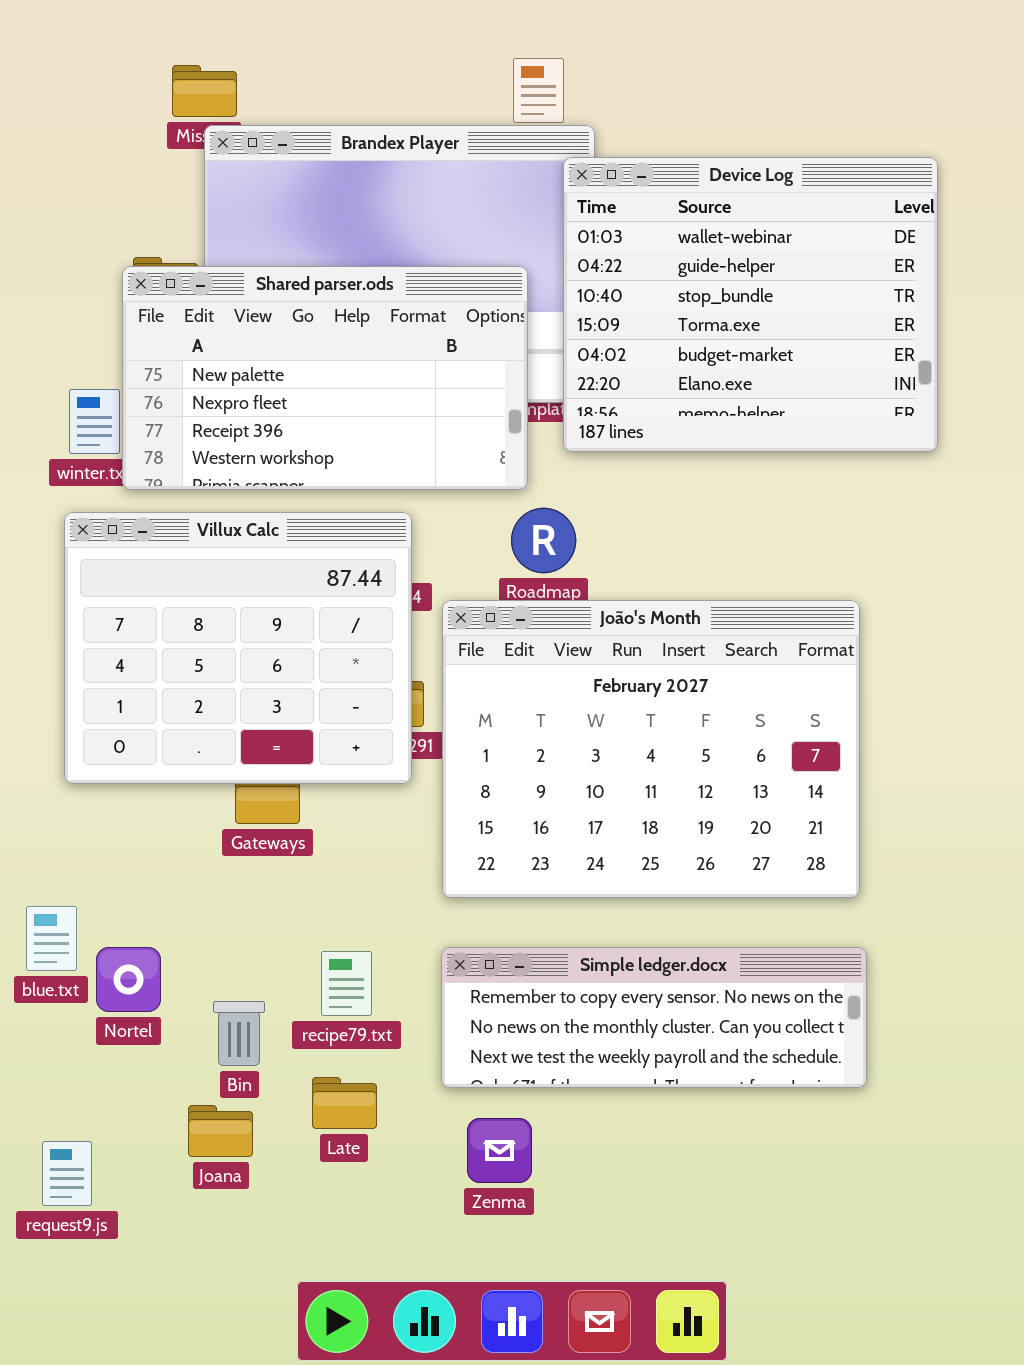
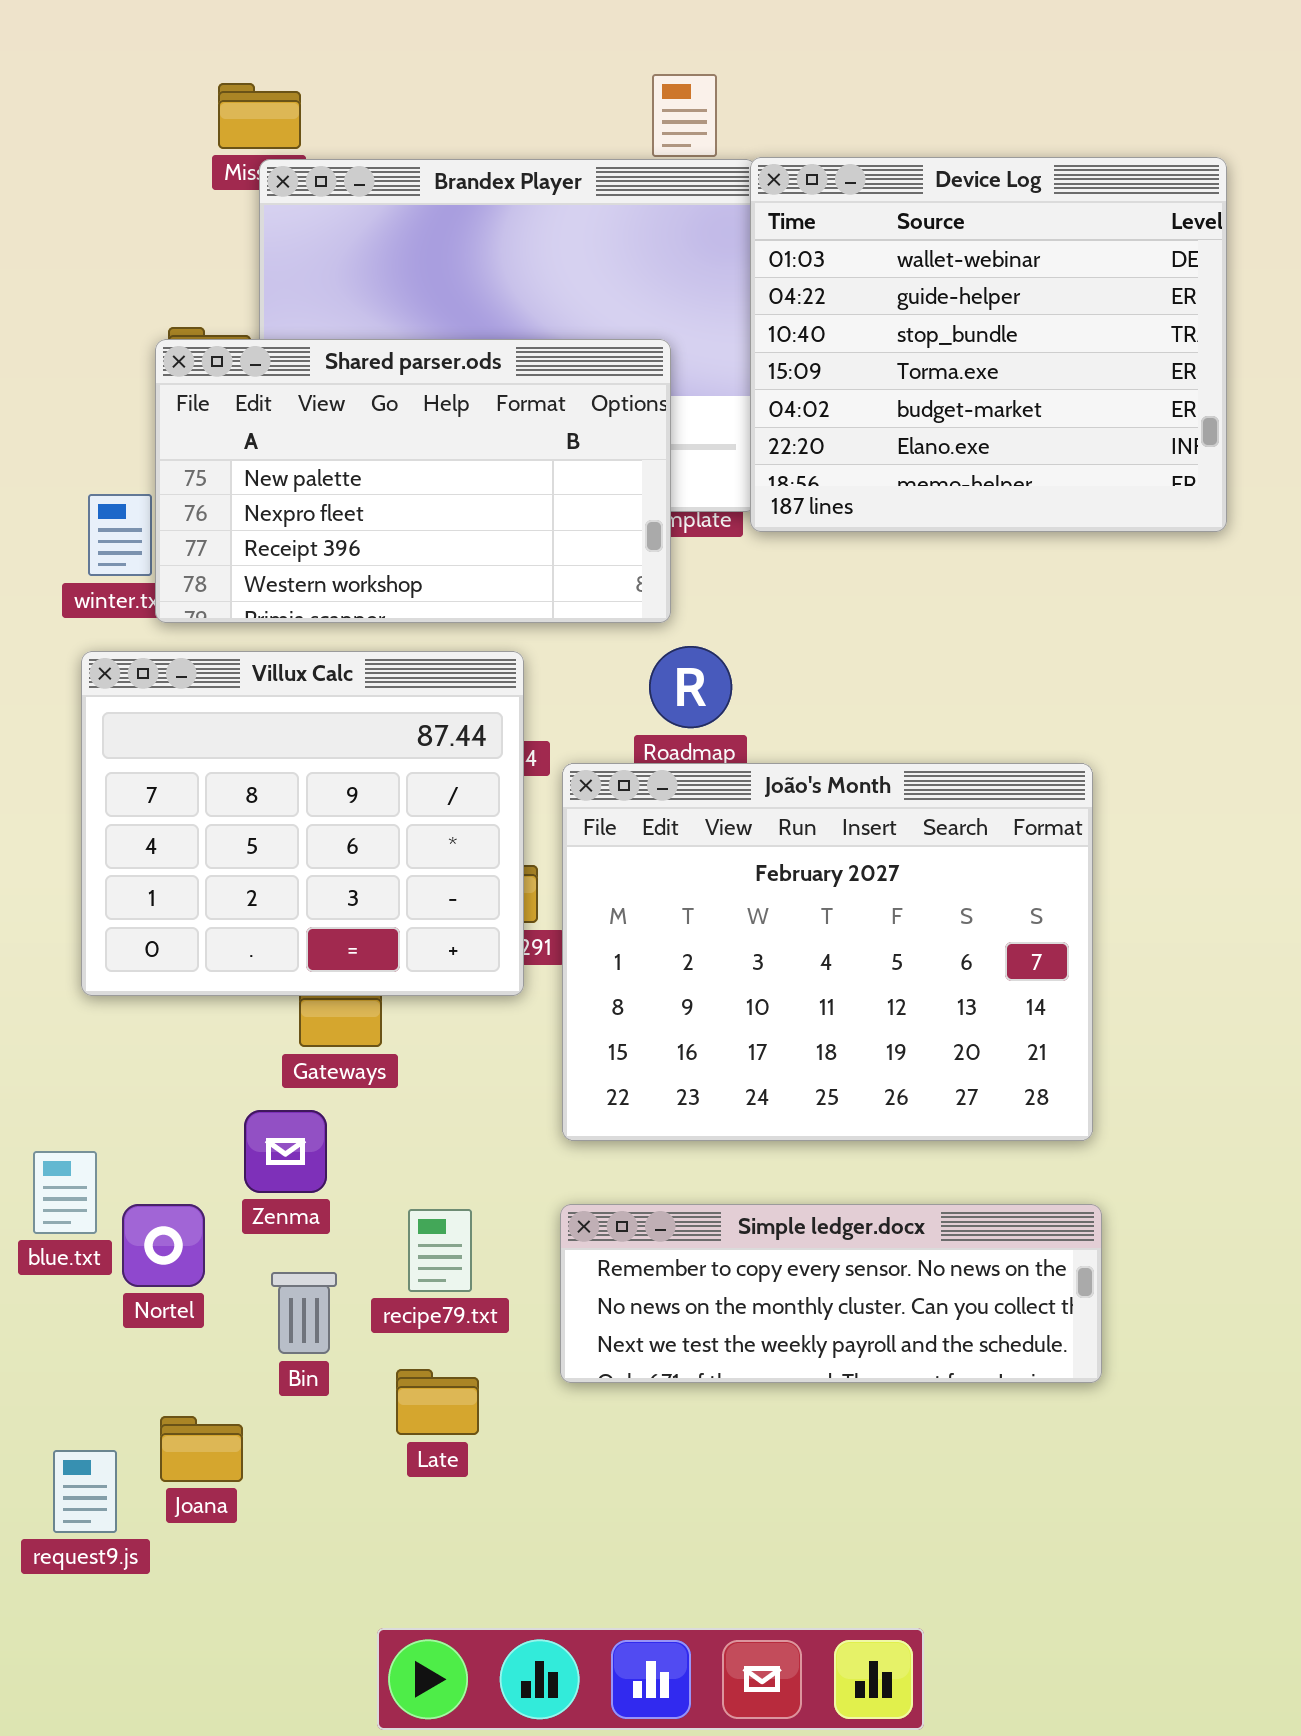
Device Log: [563,157,938,452] -> [750,157,1227,532], moved
Joana: [188,1105,253,1157] -> [160,1416,243,1482], moved
Zenma: [467,1118,532,1183] -> [244,1110,327,1193], moved

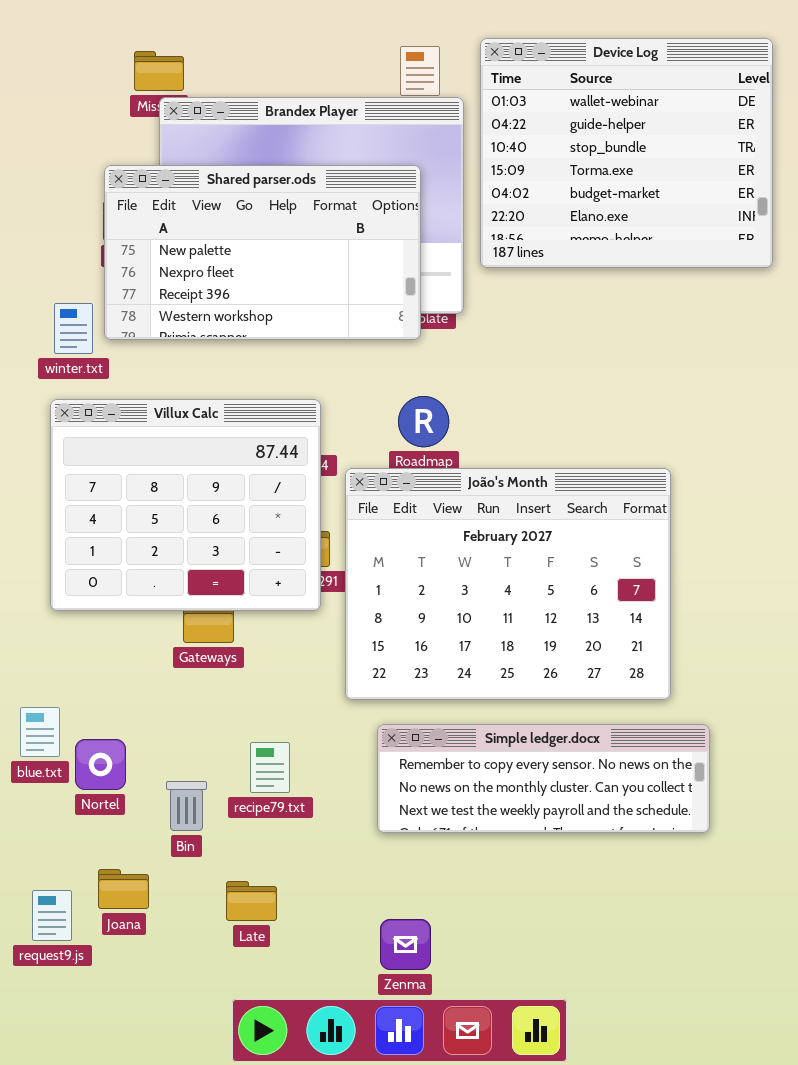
Device Log: [750,157,1227,532] -> [480,38,773,268], moved
Shared parser.ods: [155,339,671,623] -> [104,165,421,340], moved
Zenma: [244,1110,327,1193] -> [380,919,431,970], moved
Simple ledger.docx: [560,1204,1102,1383] -> [377,724,710,833], moved
Late: [396,1369,479,1435] -> [226,881,277,921], moved

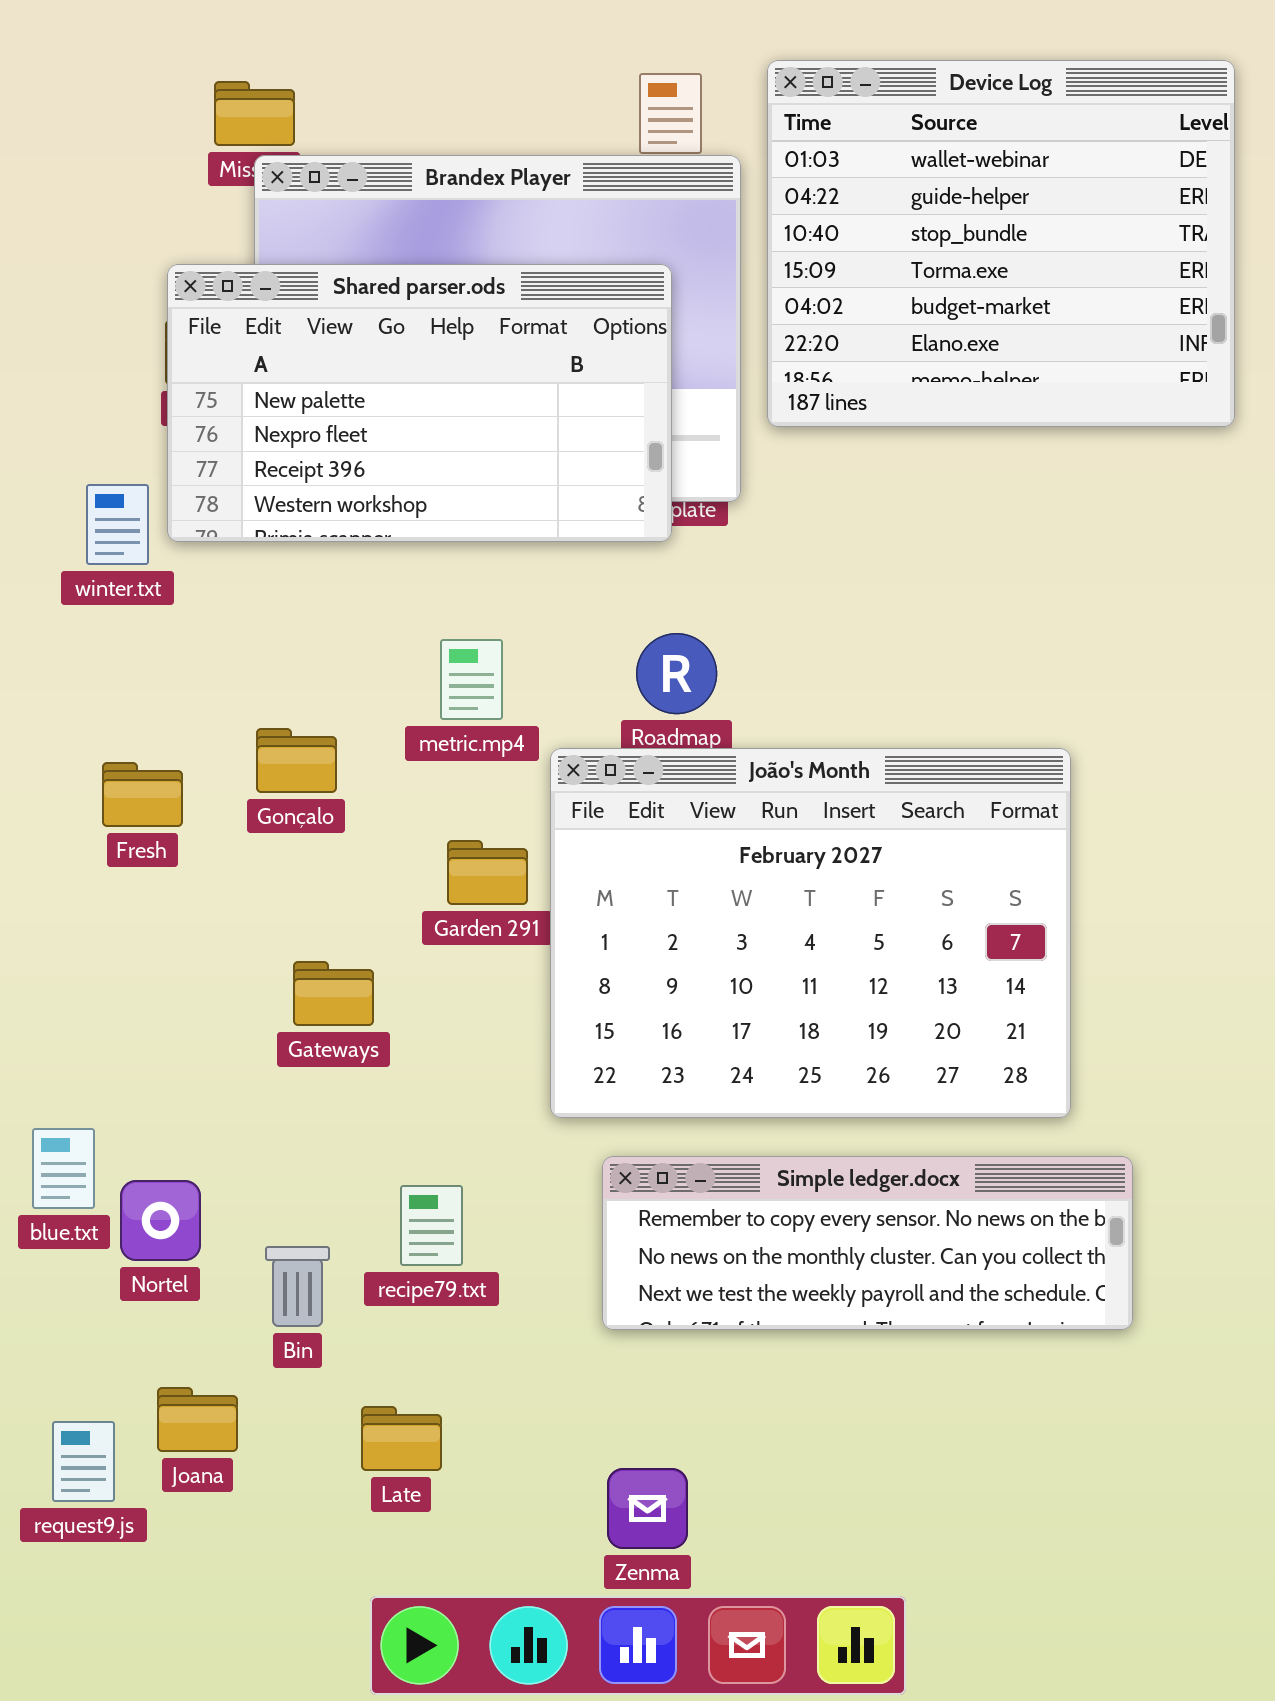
Villux Calc: [50,399,321,611] -> none, closed

